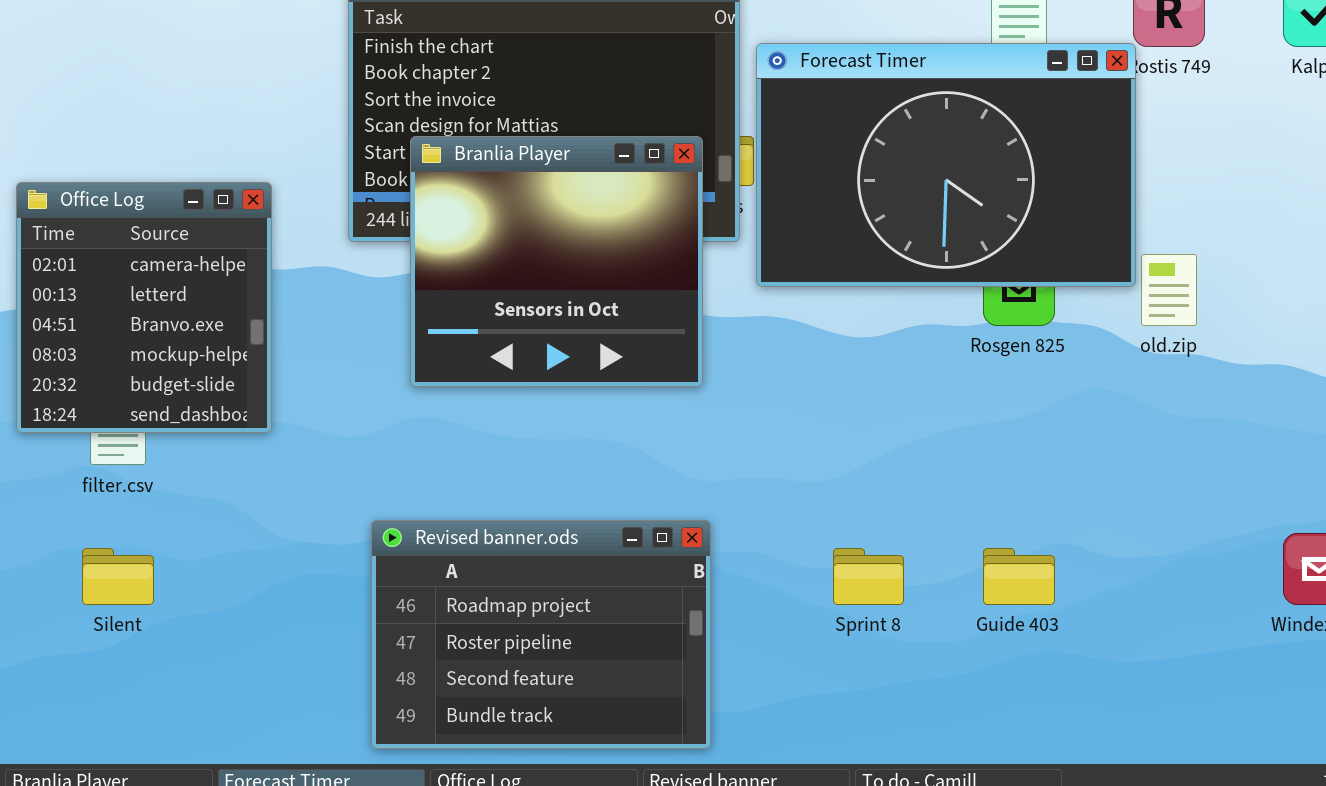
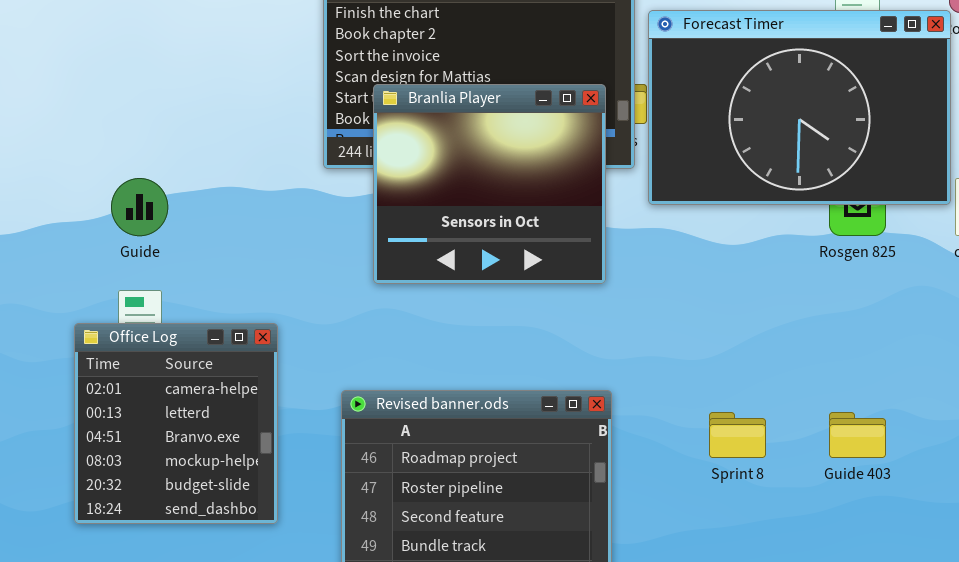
Office Log: [16,182,272,433] -> [74,323,278,524], moved

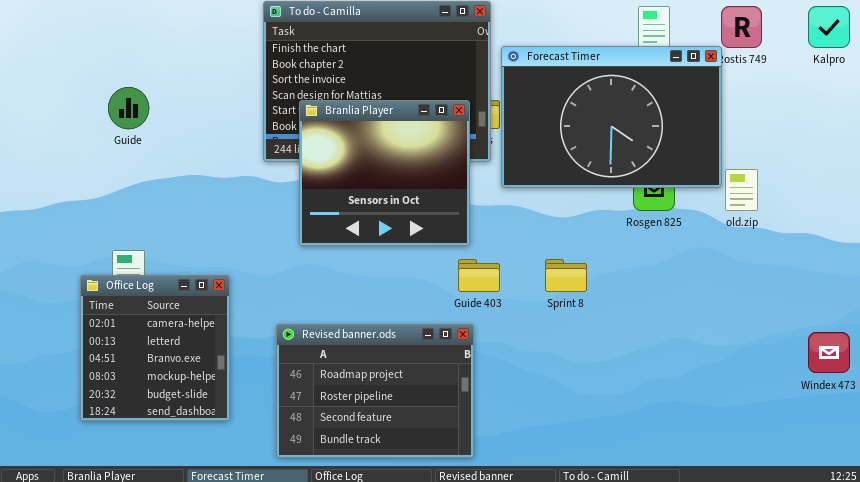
Guide: [111,178,168,236] -> [108,87,149,129], moved
Sprint 8: [709,412,766,458] -> [545,259,587,292], moved
Guide 403: [829,412,886,458] -> [458,259,500,292], moved

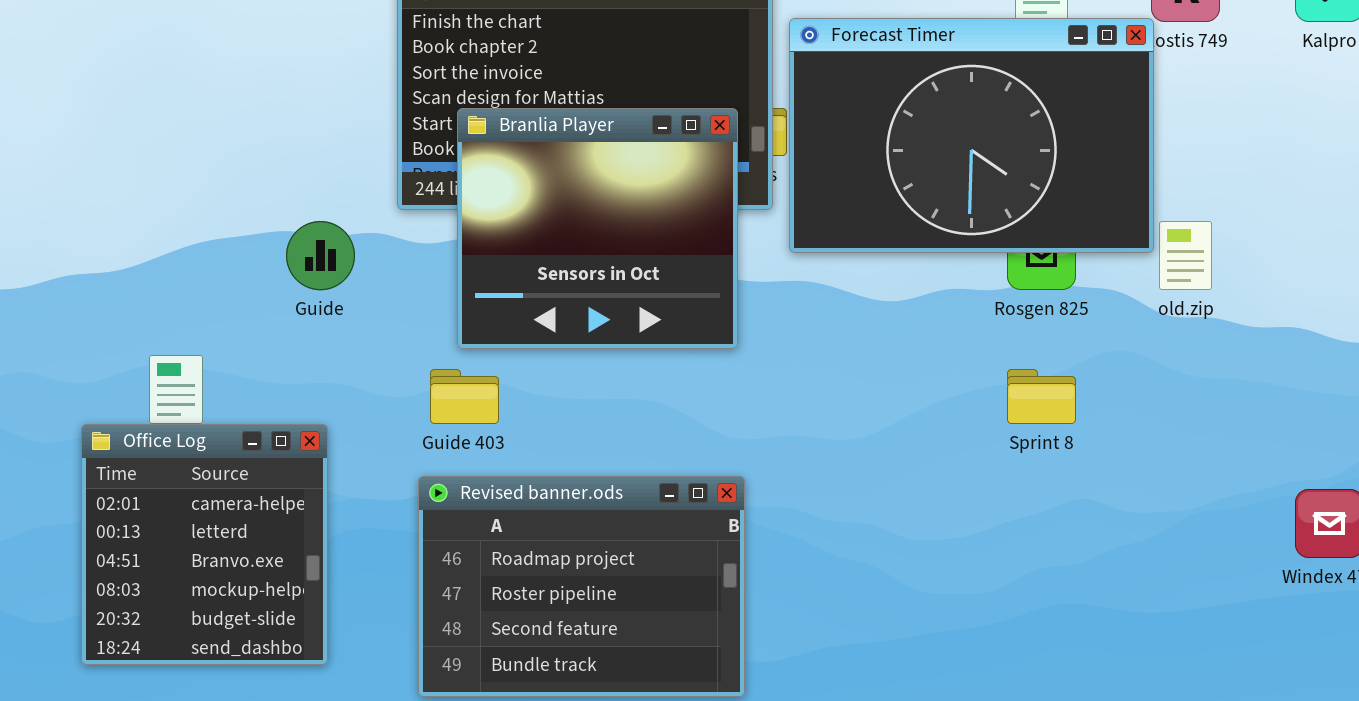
Guide: [108,87,149,129] -> [286,221,355,290], moved
Guide 403: [458,259,500,292] -> [430,369,499,424], moved
Sprint 8: [545,259,587,292] -> [1007,369,1076,424], moved
Office Log: [80,275,230,421] -> [81,424,328,665], moved

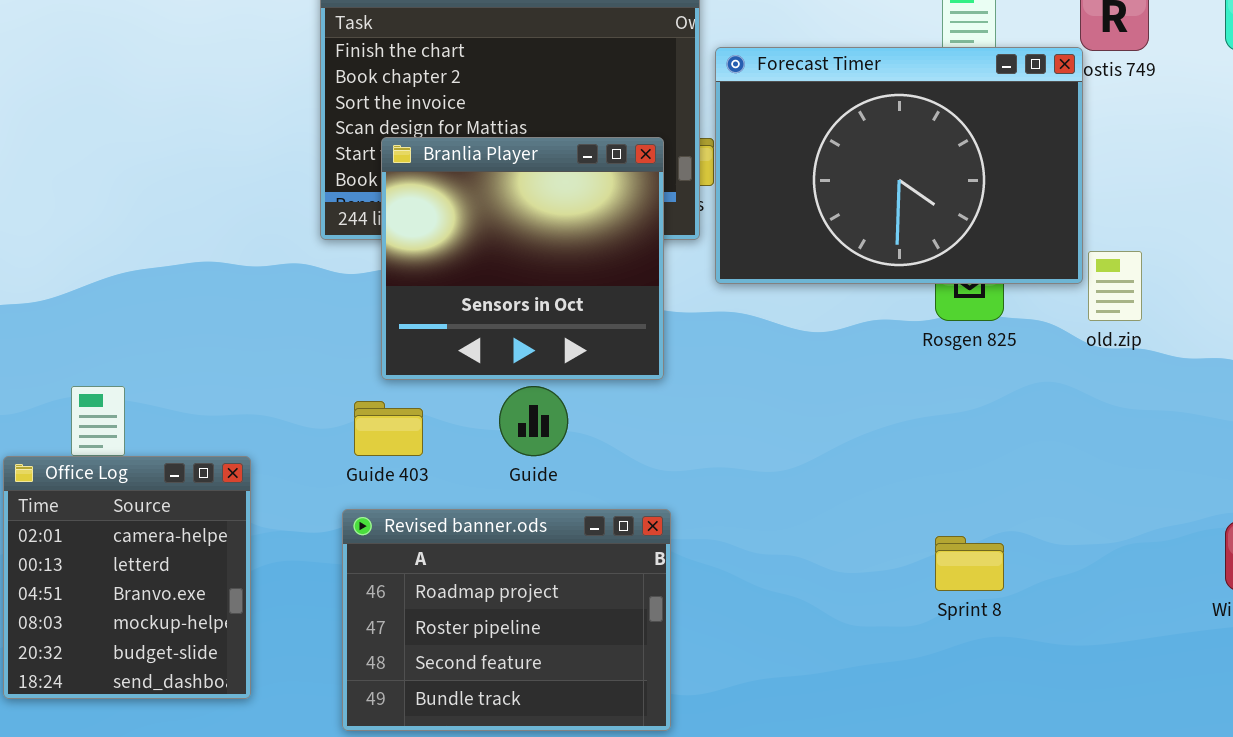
Guide: [286,221,355,290] -> [499,386,568,456], moved
Sprint 8: [1007,369,1076,424] -> [935,536,1004,591], moved

